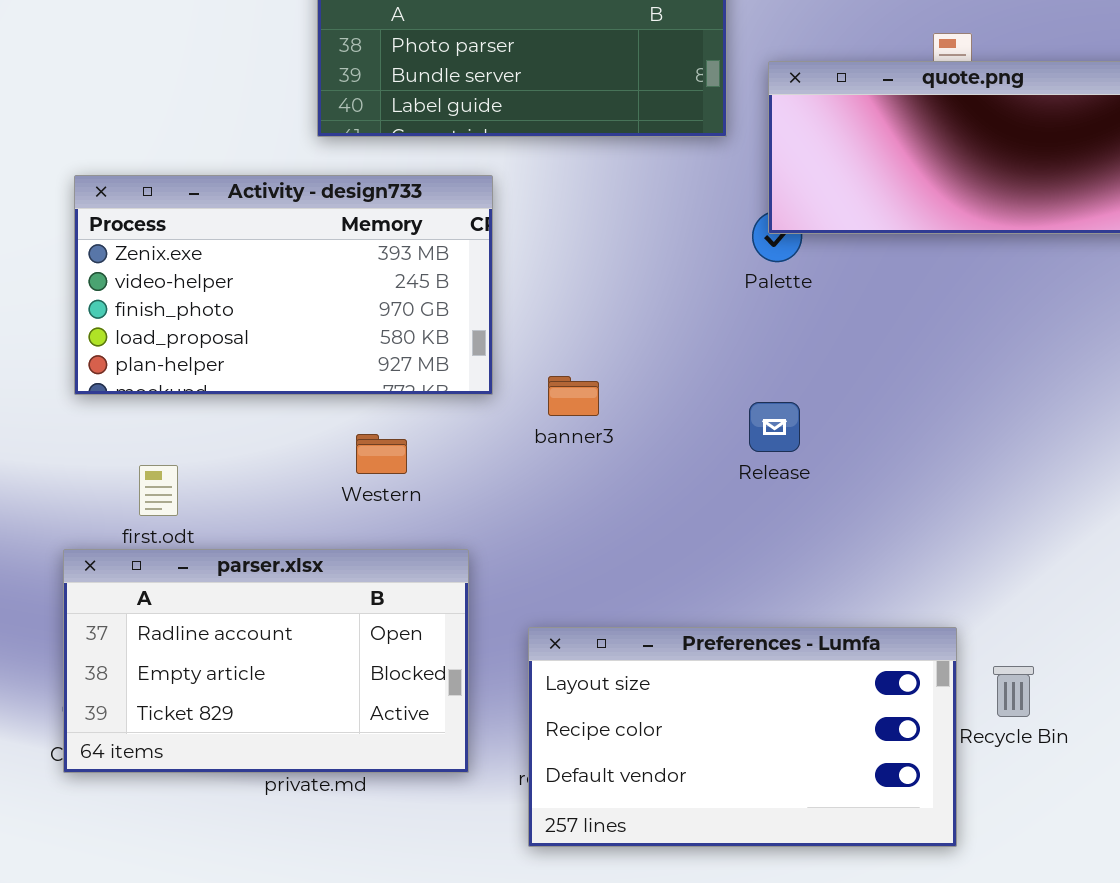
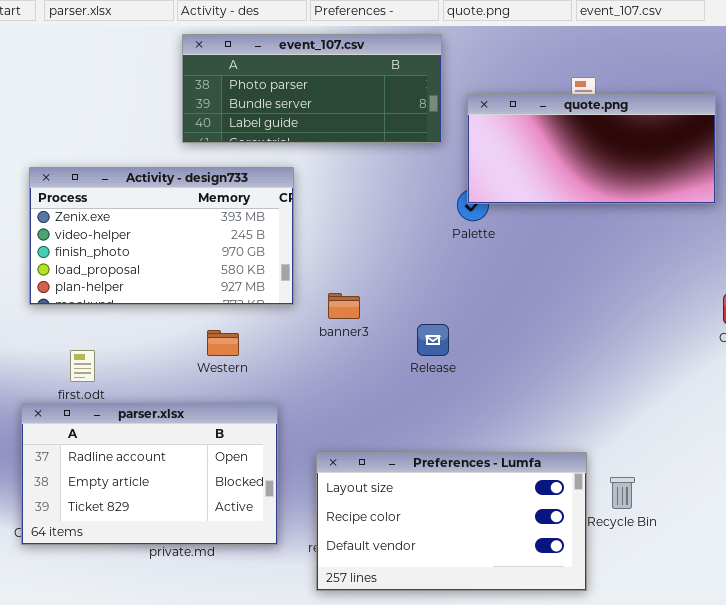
Release: [749,402,800,452] -> [417,324,449,356], moved

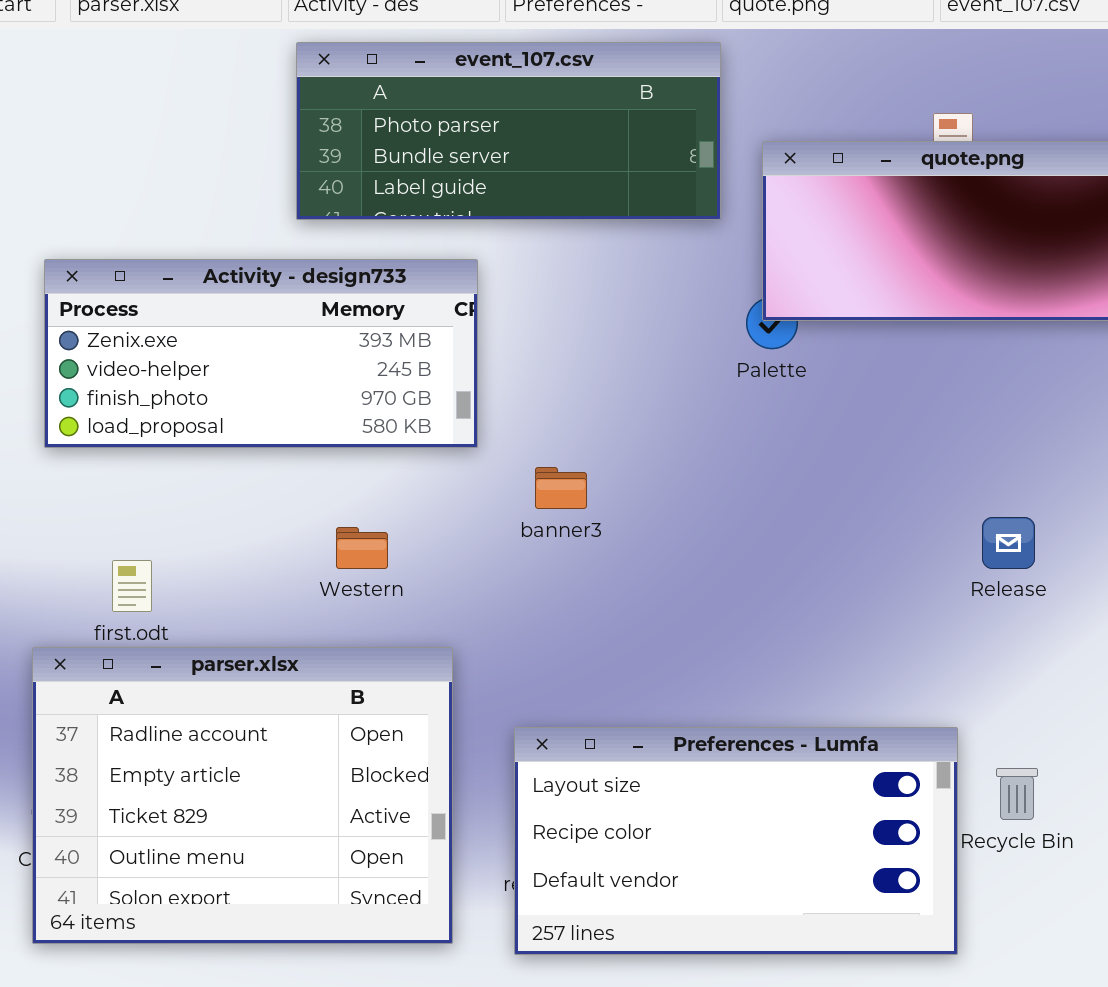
Activity - design733: [29,167,294,305] -> [44,259,478,448], resized
Release: [417,324,449,356] -> [982,517,1035,569], moved
parser.xlsx: [21,403,278,545] -> [32,647,453,944], resized

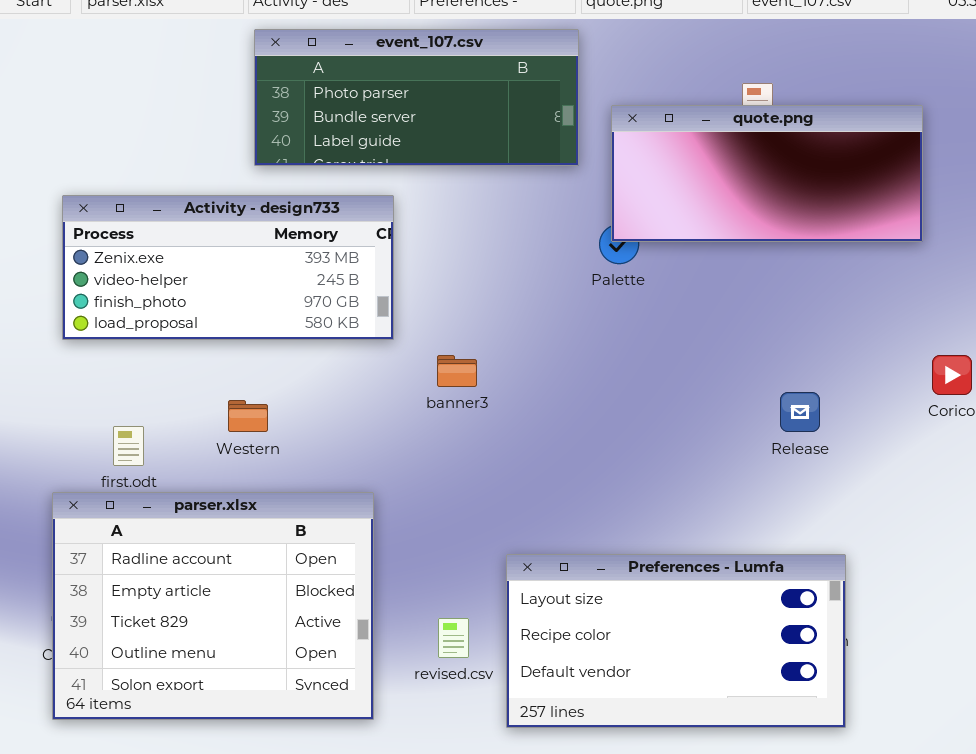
Western: [336,527,388,569] -> [228,400,268,432], moved
Preferences - Lumfa: [514,727,958,955] -> [506,554,846,728], moved

